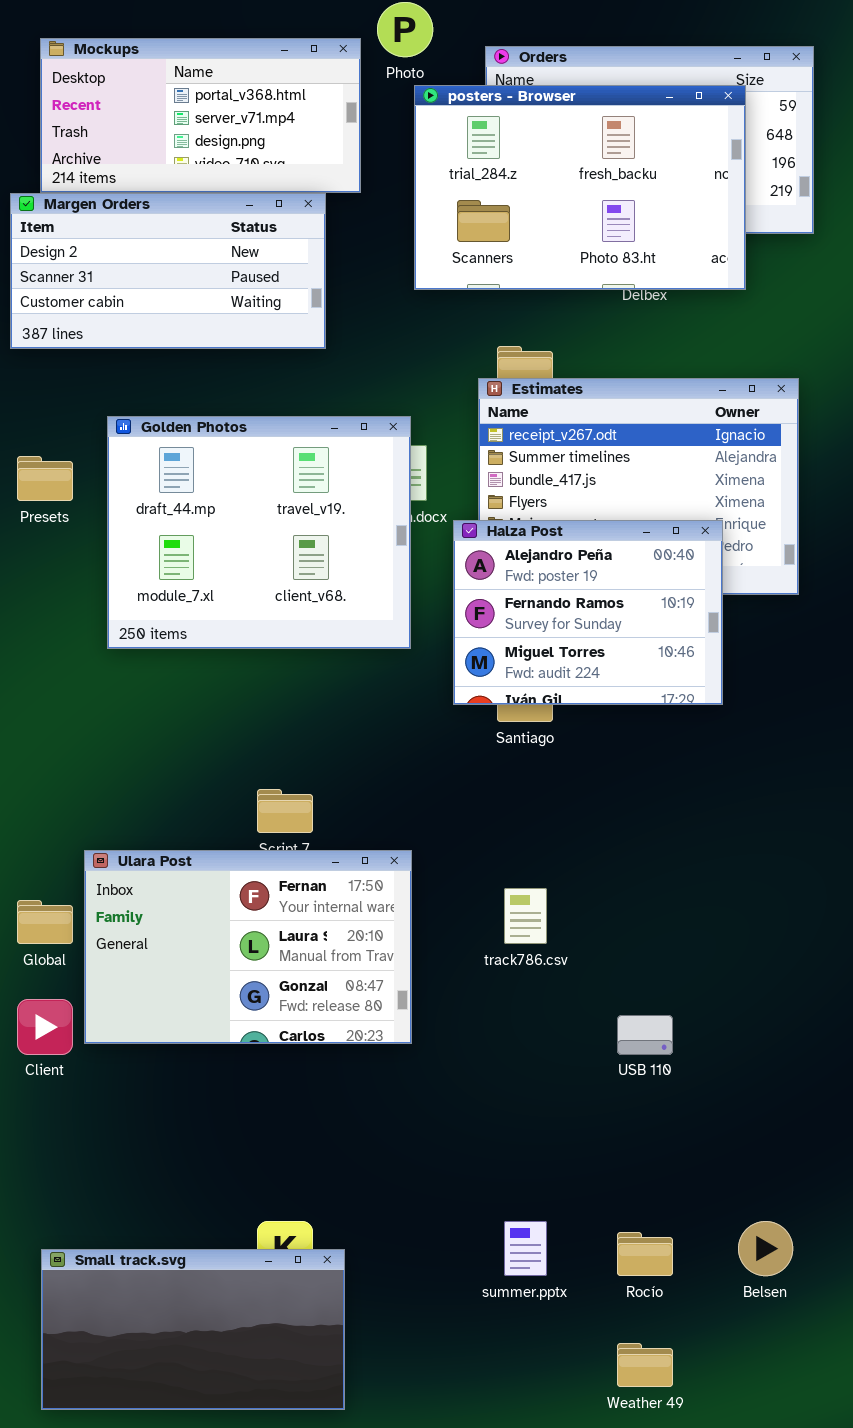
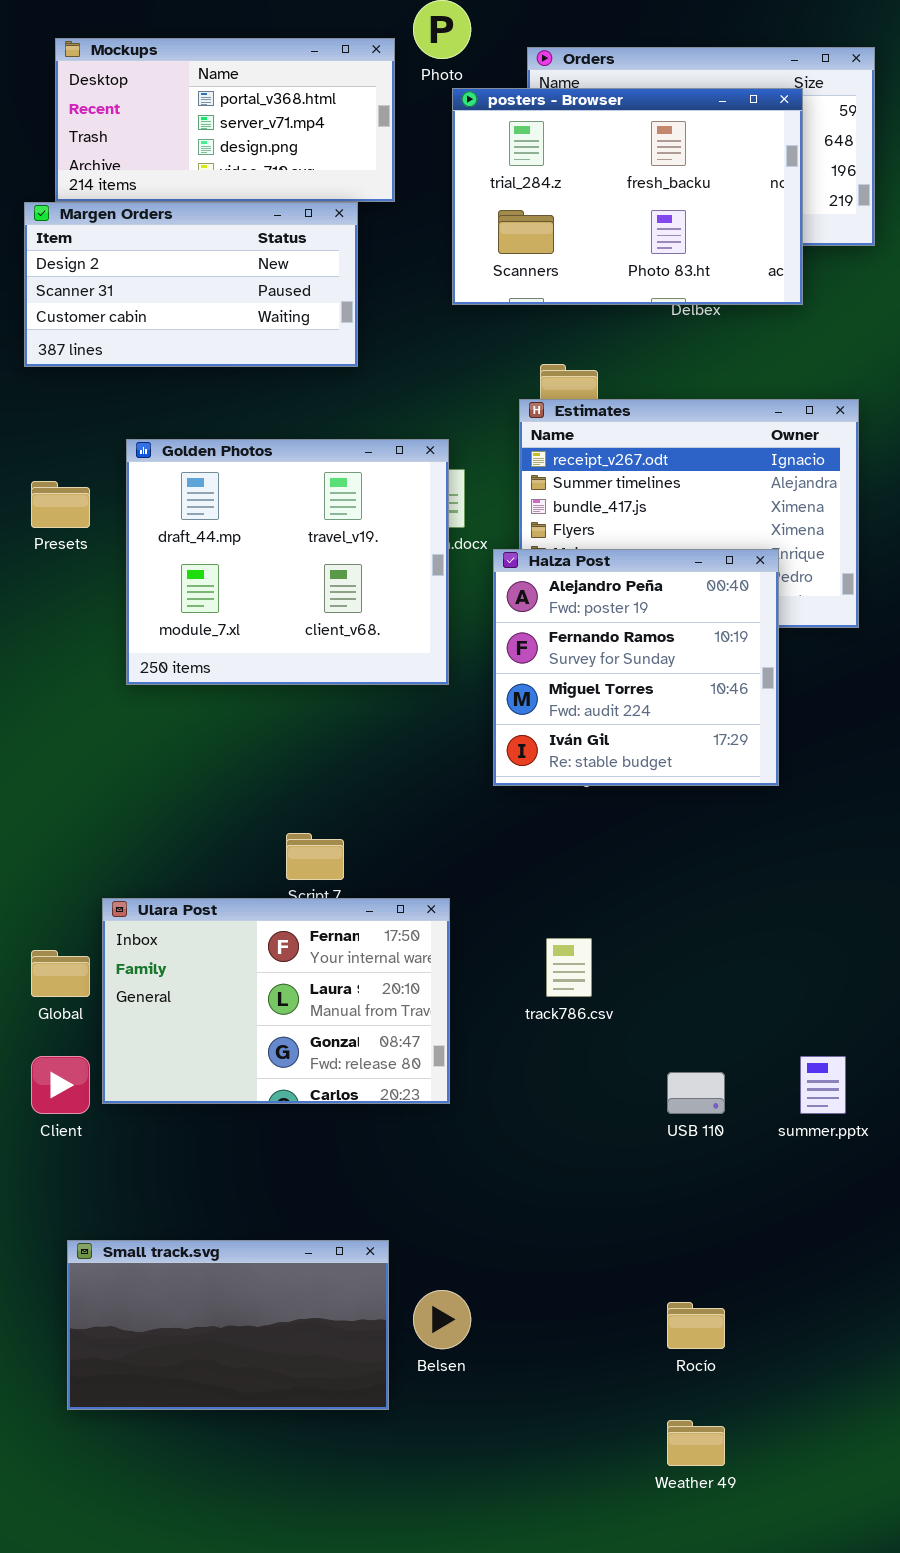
Halza Post: [453,520,723,705] -> [493,549,779,786], resized
summer.pptx: [504,1221,547,1276] -> [800,1056,846,1114], moved
Belsen: [738,1221,793,1276] -> [413,1290,471,1349], moved
Small track.svg: [41,1249,345,1410] -> [67,1240,389,1410], moved

